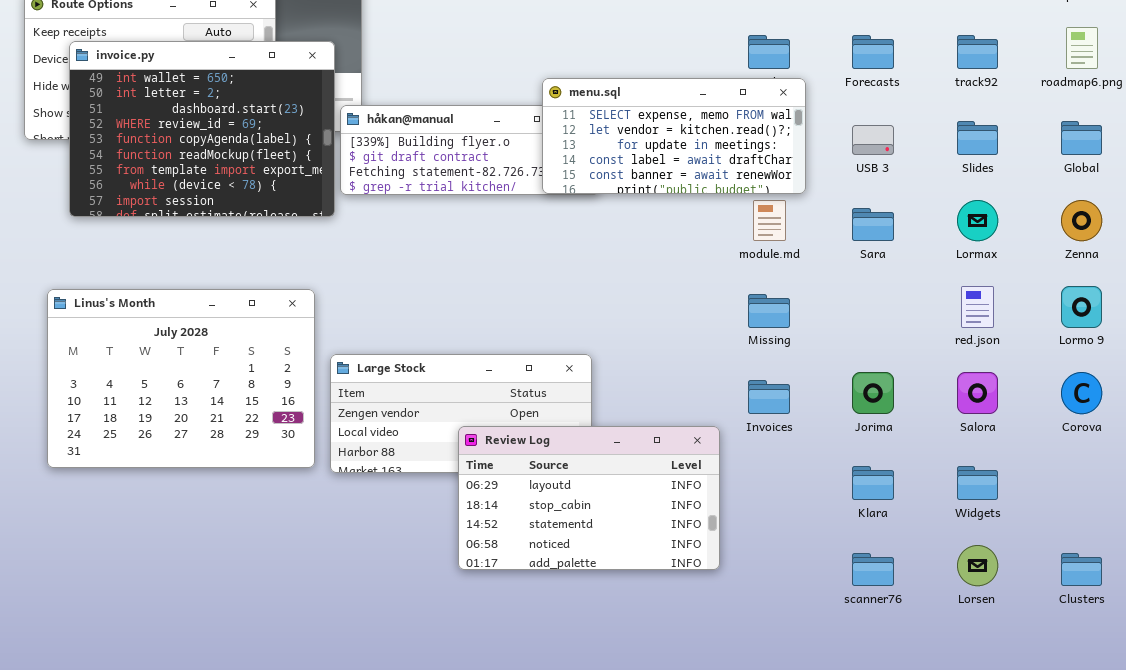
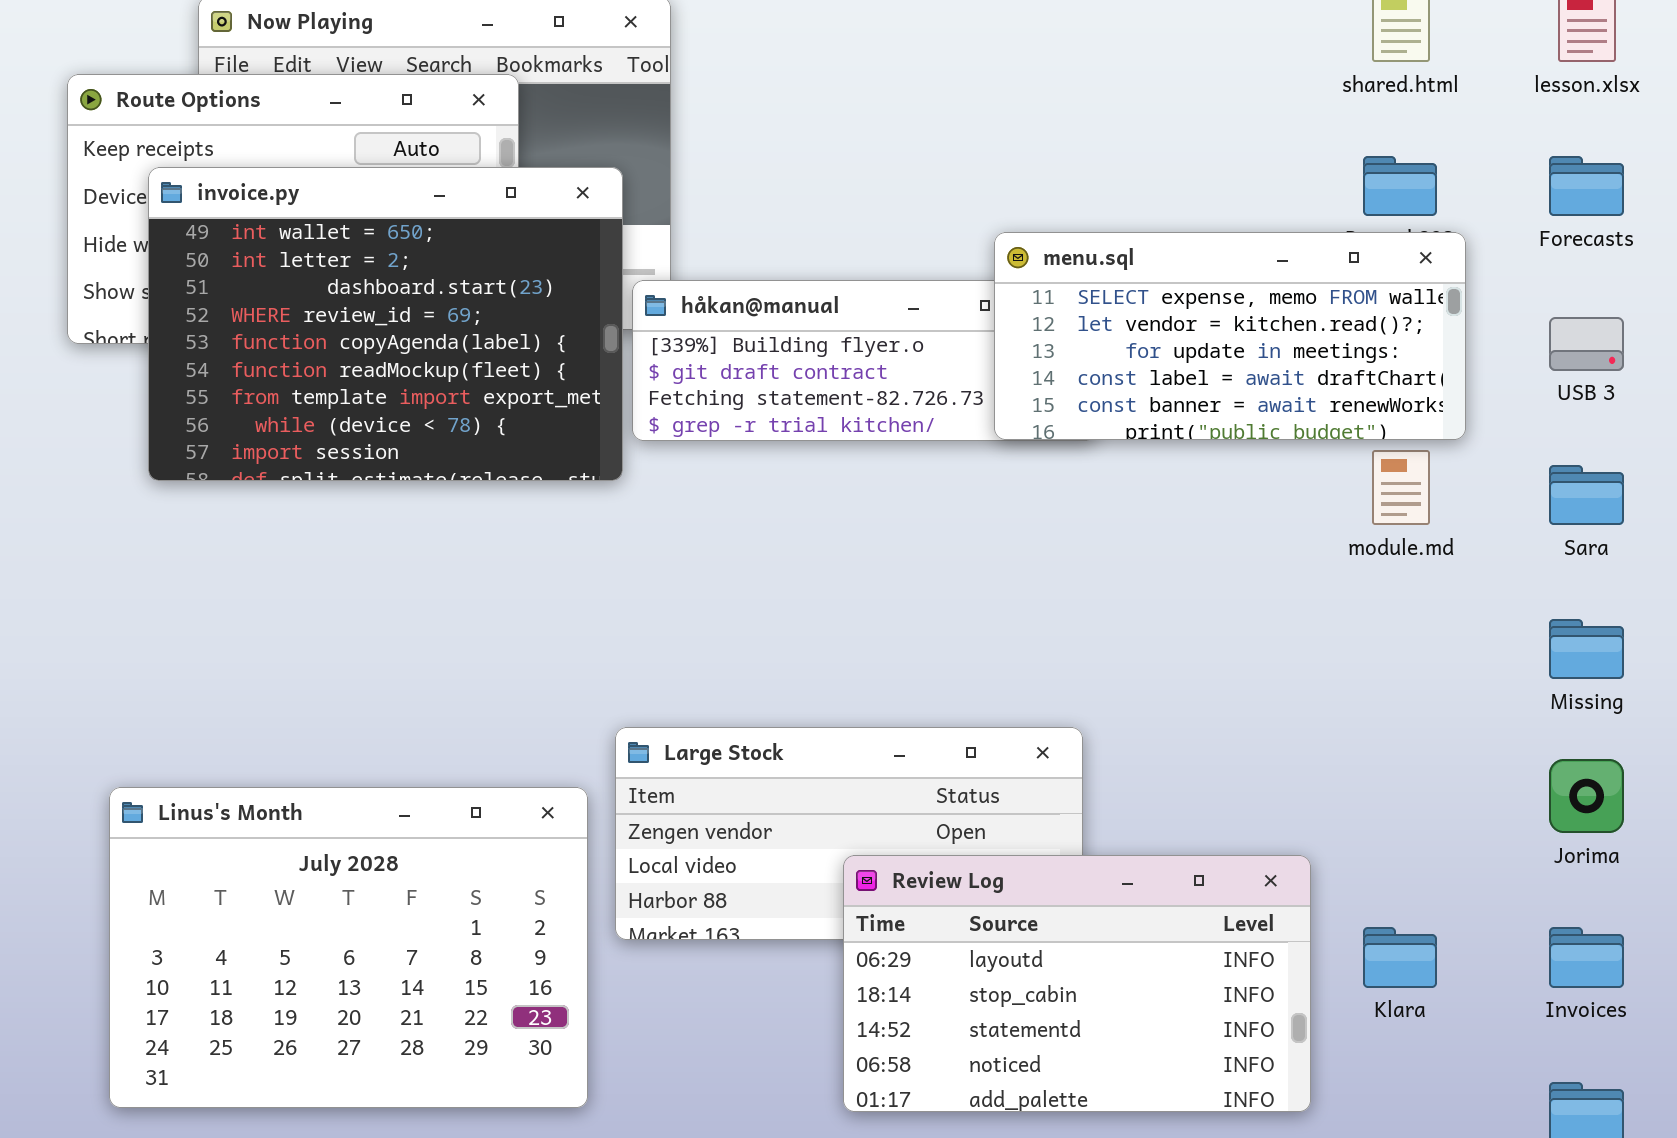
Linus's Month: [47,289,315,468] -> [109,787,588,1108], moved
Missing: [748,294,790,328] -> [1549,619,1624,679], moved
Invoices: [748,380,790,414] -> [1549,927,1624,988], moved
Klara: [852,466,894,500] -> [1363,927,1437,988], moved

